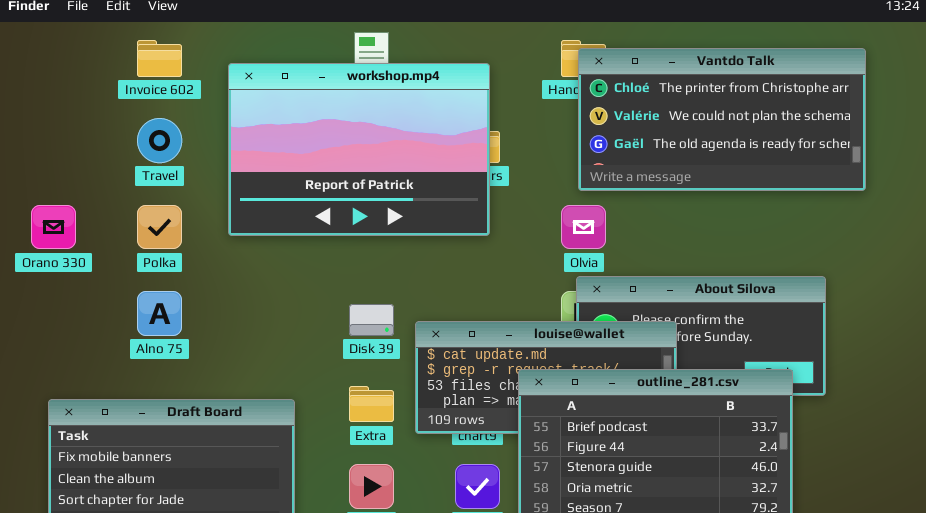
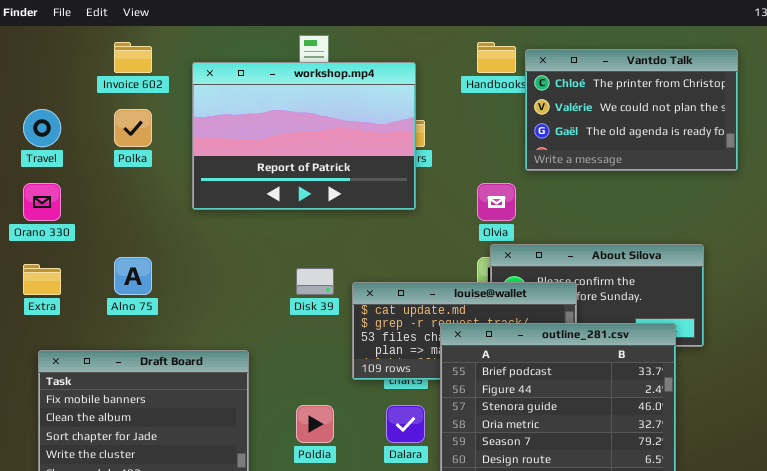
Vantdo Talk: [578,48,866,191] -> [525,49,738,171], resized
Travel: [137,118,182,163] -> [23,109,61,147], moved
Polka: [137,205,182,249] -> [114,109,152,147], moved
Extra: [349,386,394,422] -> [23,264,61,295], moved

